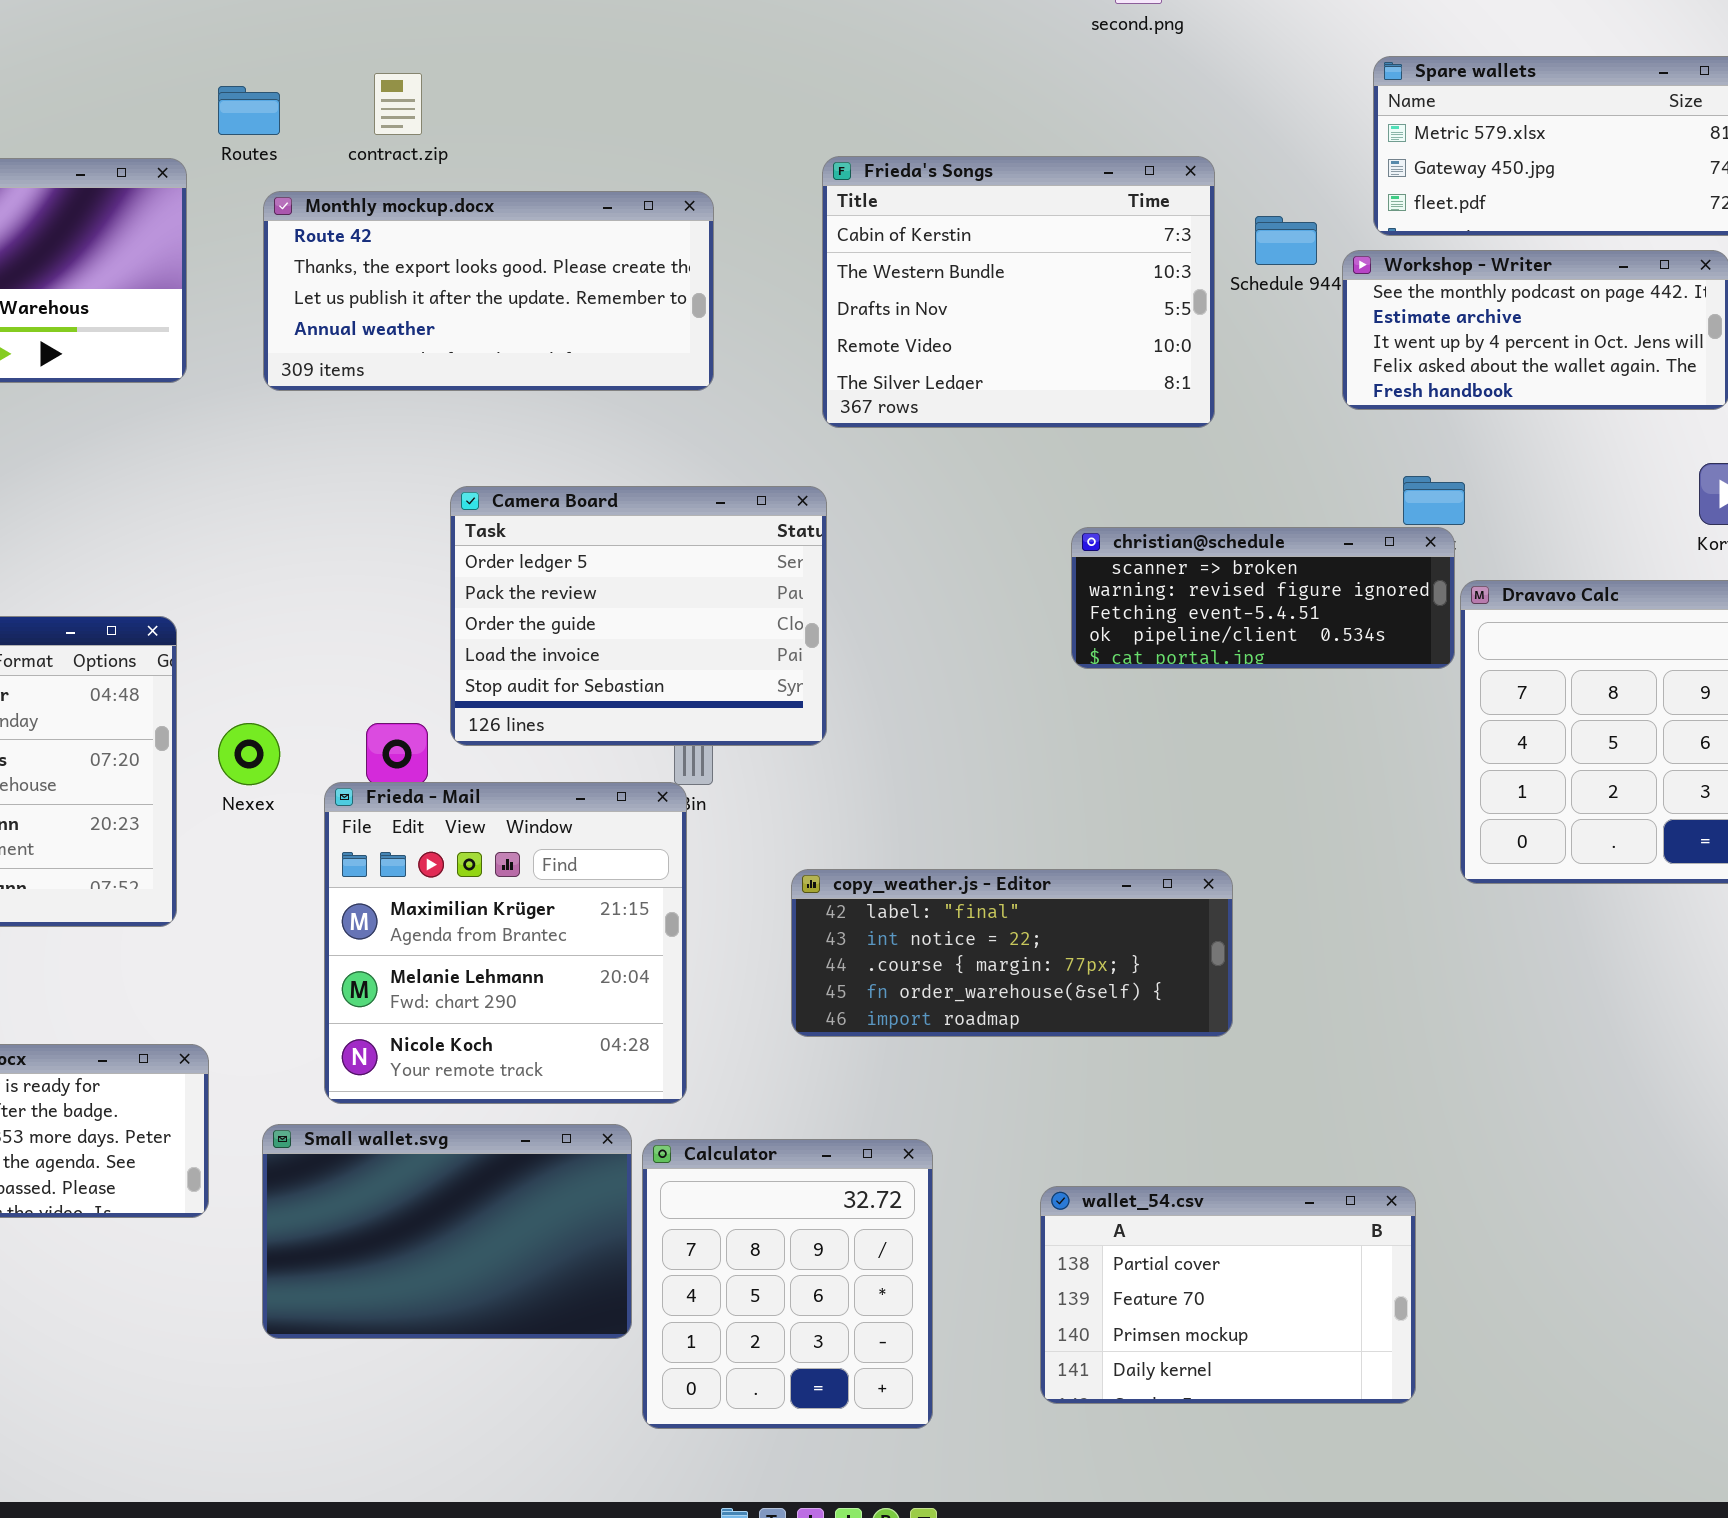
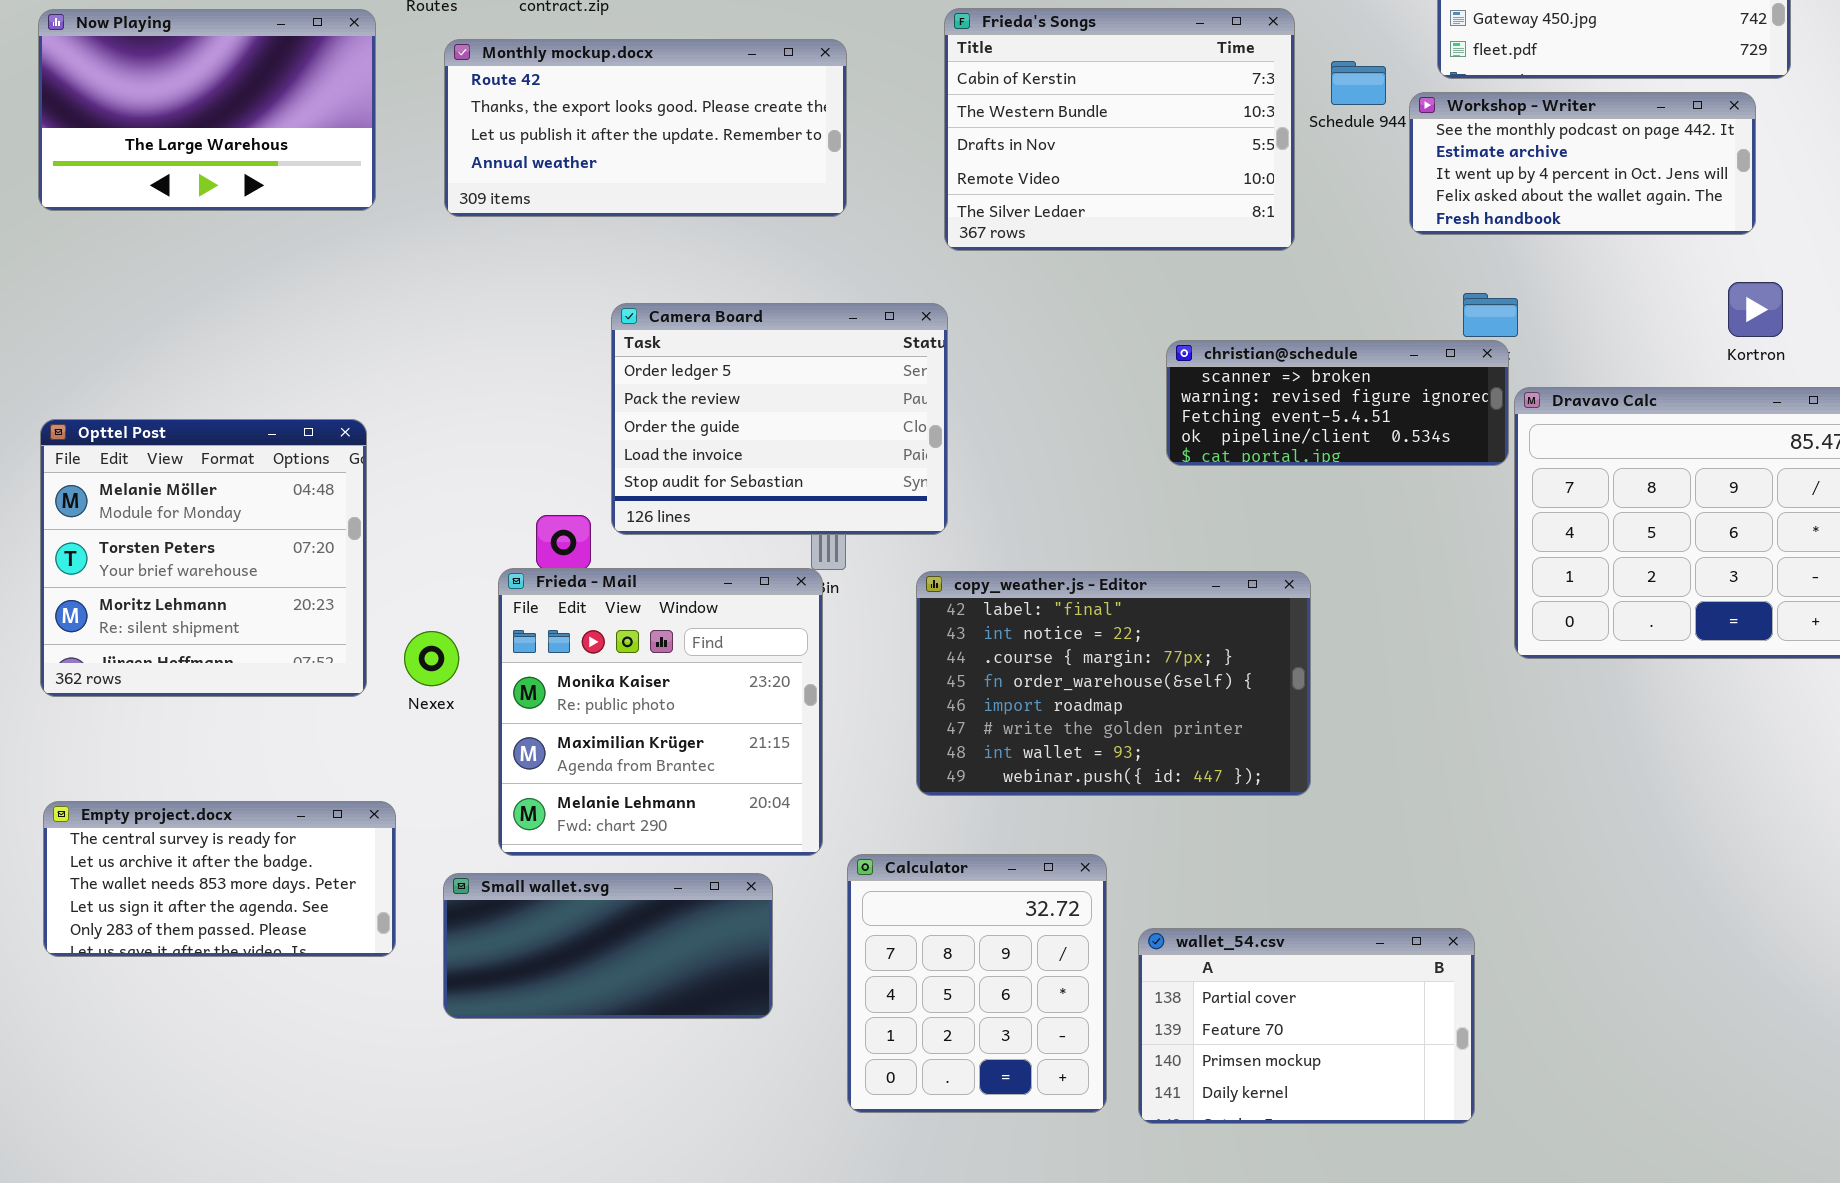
Nexex: [218,723,280,785] -> [404,631,459,686], moved
Frieda - Mail: [324,782,687,1104] -> [498,568,823,856], scrolled up 1 row
copy_weather.js - Editor: [791,869,1233,1037] -> [916,571,1311,796], resized
Small wallet.svg: [262,1124,632,1339] -> [443,873,773,1019], resized
Calculator: [642,1139,933,1429] -> [847,854,1107,1113], moved

